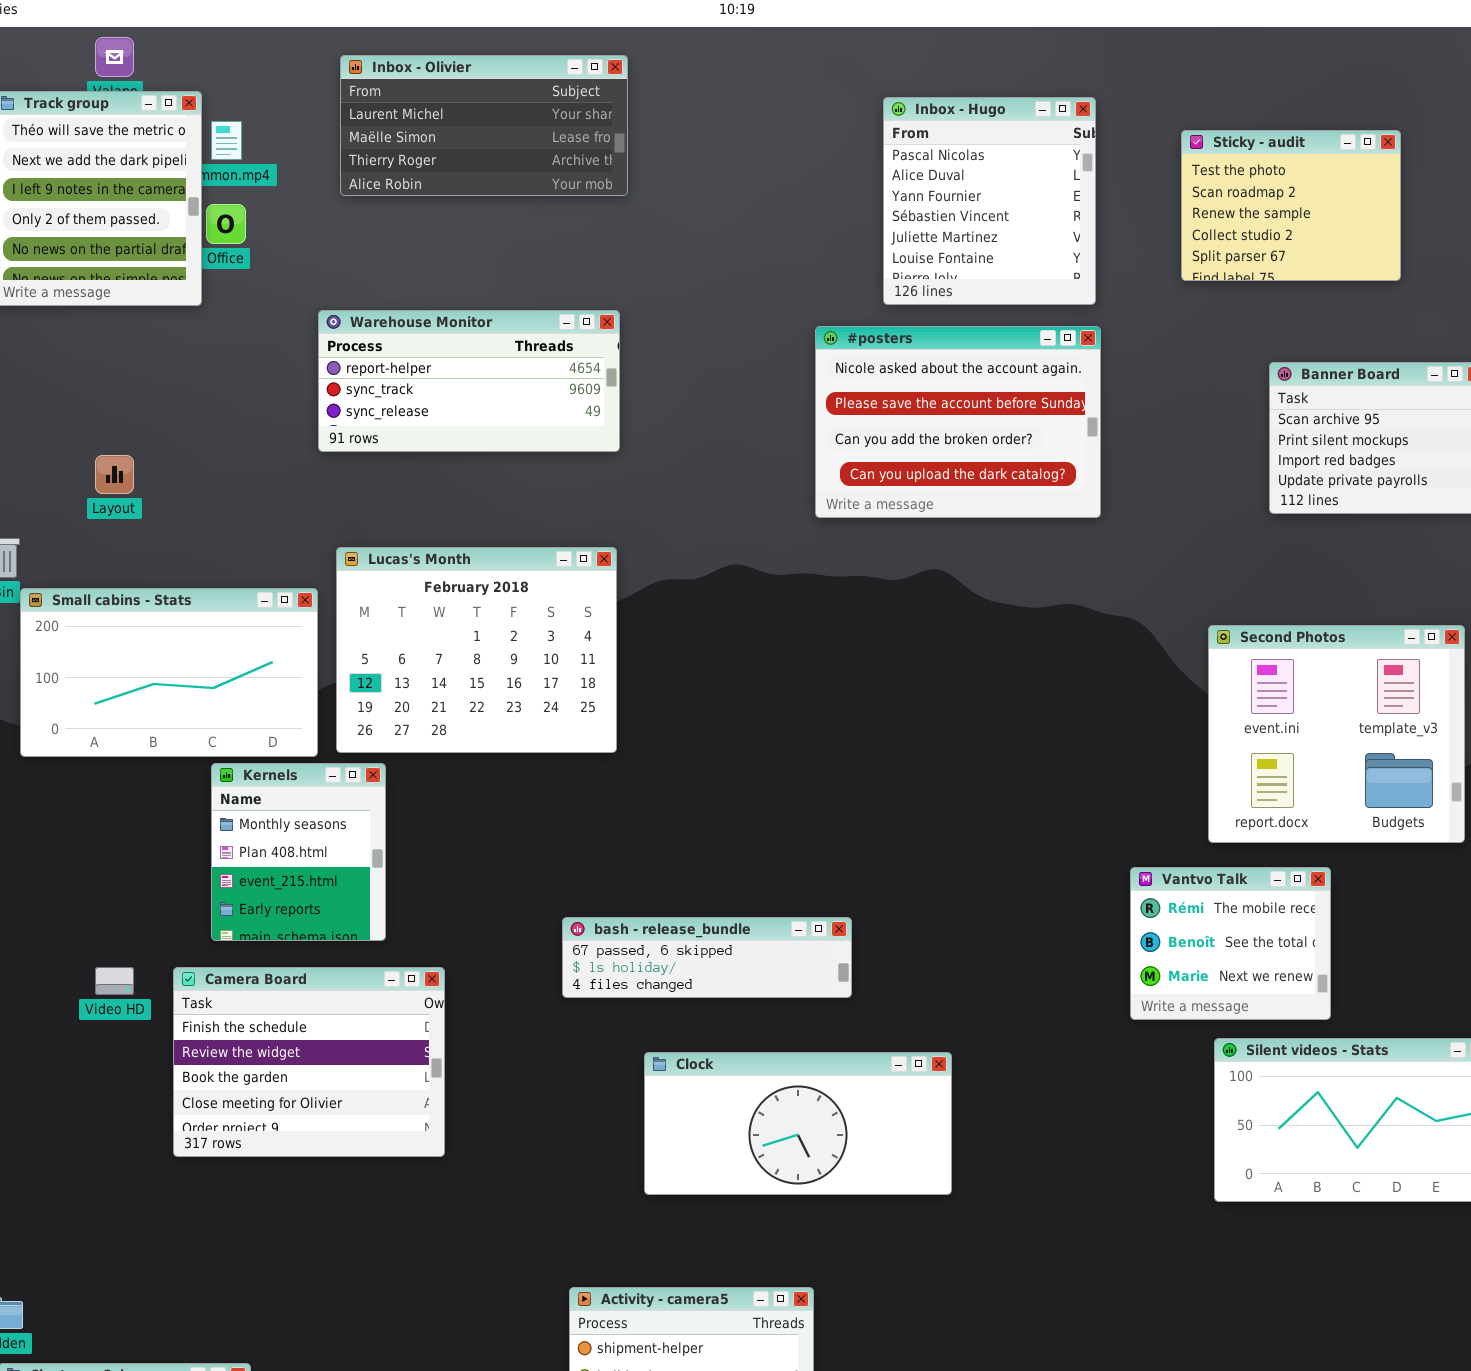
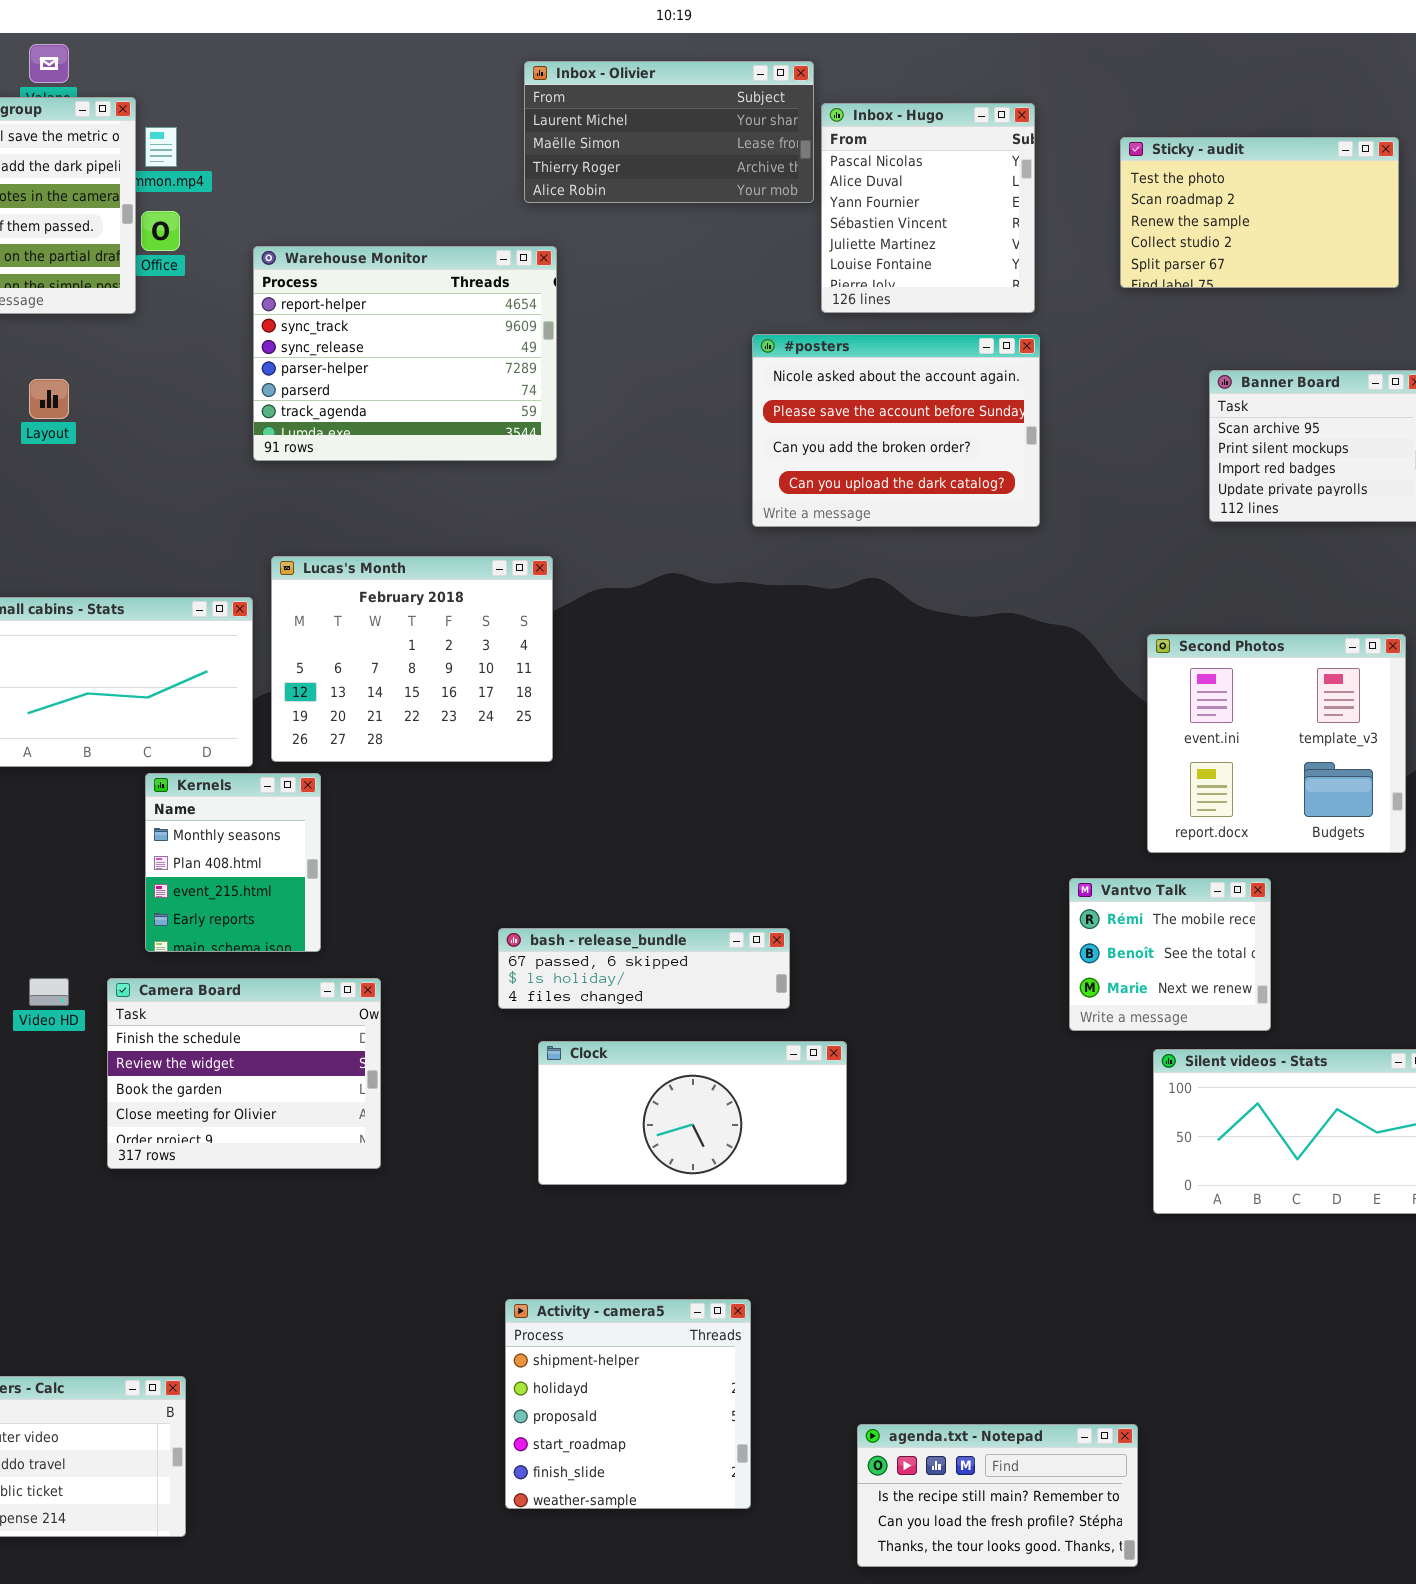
Inbox - Olivier: [340,55,628,196] -> [524,61,814,203], moved
Sticky - audit: [1181,130,1401,281] -> [1120,137,1399,288], resized
Warehouse Monitor: [318,310,620,452] -> [253,246,557,461], resized
Layout: [95,455,134,494] -> [29,379,69,419], moved
Clock: [644,1052,952,1195] -> [538,1041,847,1185], moved

